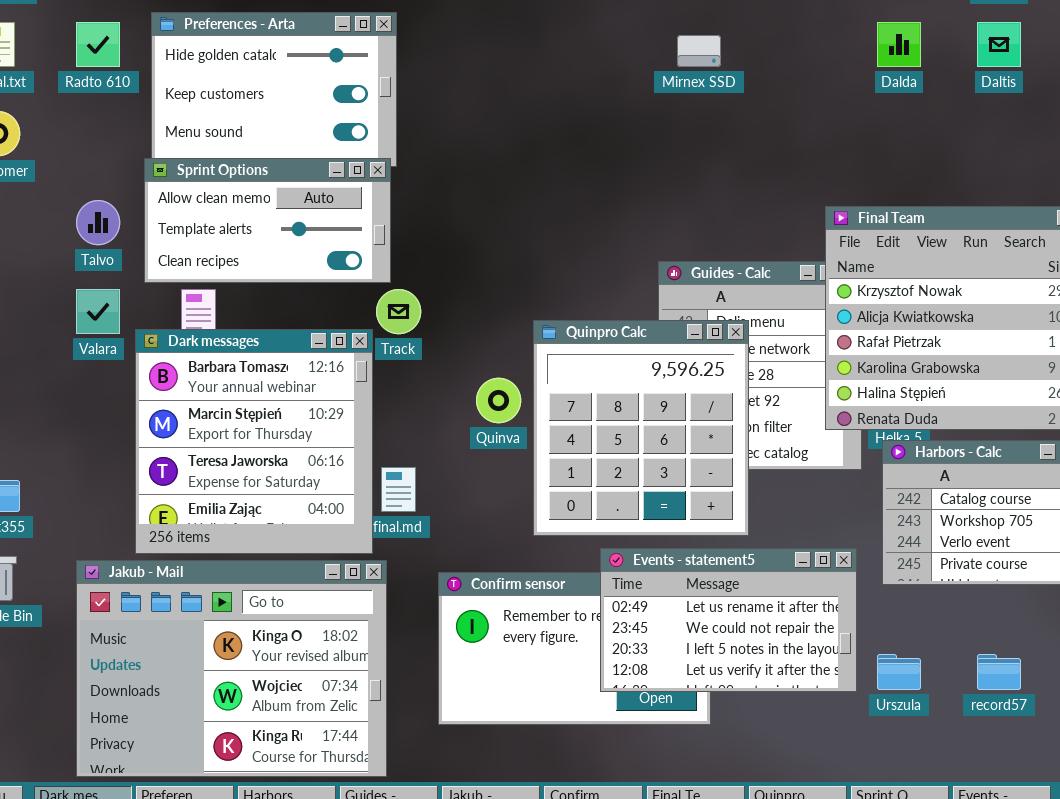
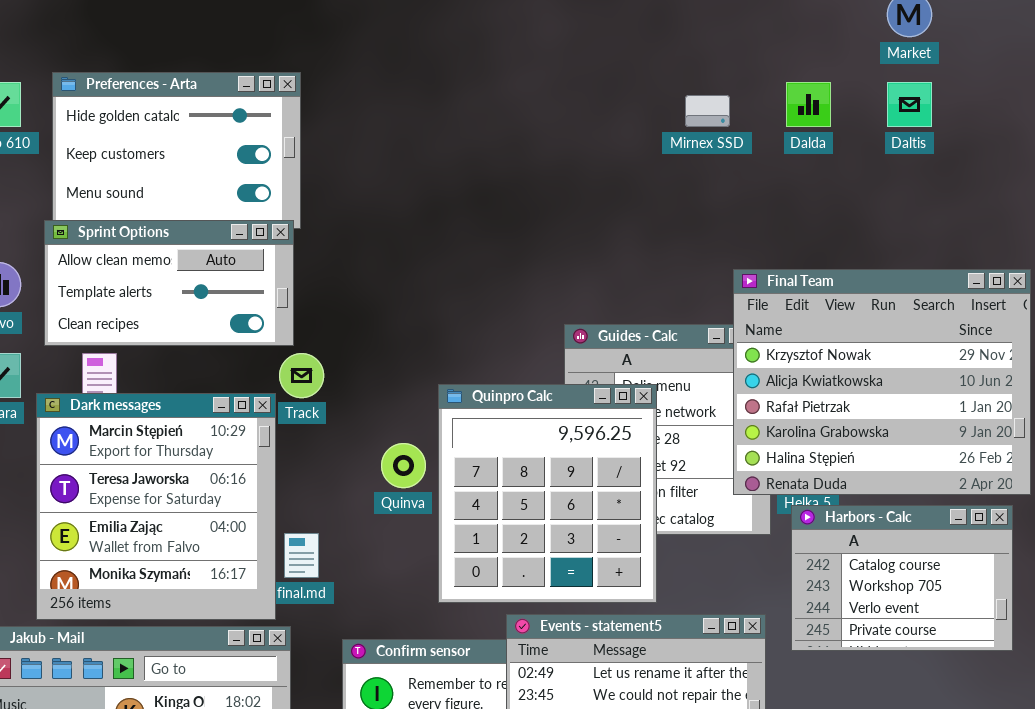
Mirnex SSD: [677,35,721,67] -> [685,95,730,127], moved
Dark messages: [135,329,373,554] -> [36,393,276,620], scrolled down 1 row

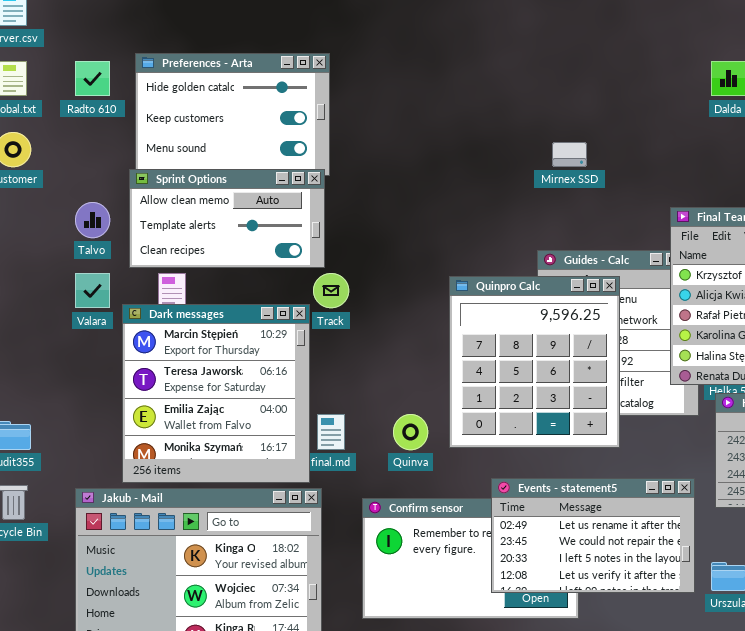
Mirnex SSD: [685,95,730,127] -> [552,142,587,167], moved
Quinpro Calc: [438,384,657,603] -> [449,276,620,448], moved
Quinva: [381,443,426,488] -> [393,414,428,450], moved

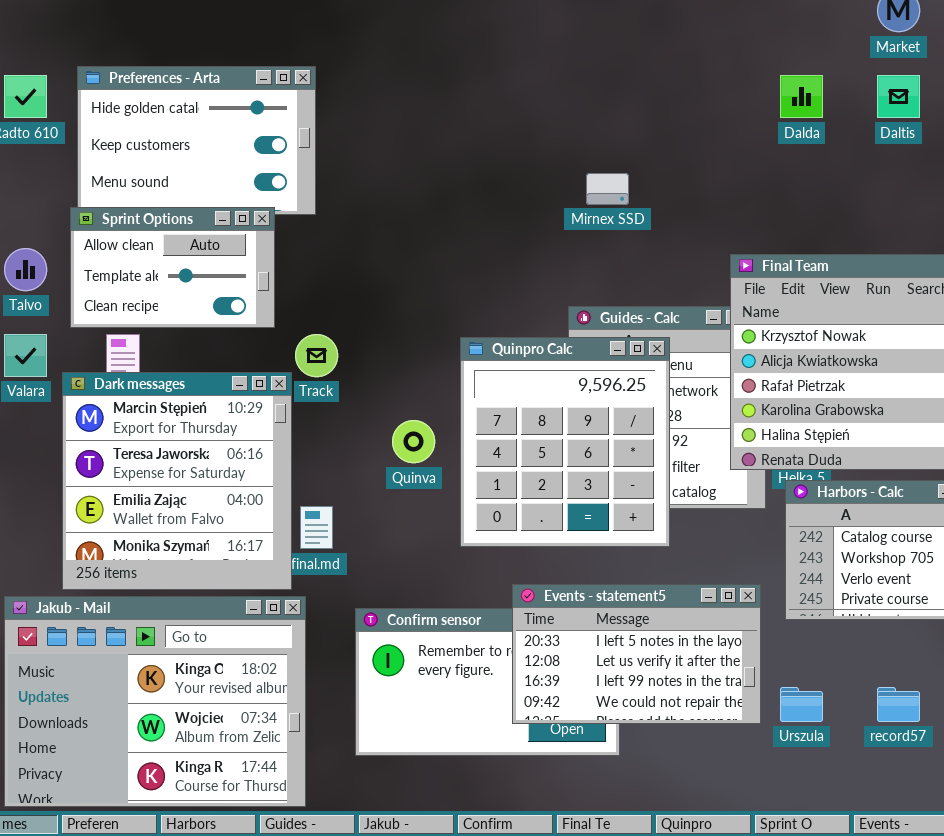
Sprint Options: [129,169,325,268] -> [70,207,275,328], resized
Quinva: [393,414,428,450] -> [392,420,435,463], moved
Events - statement5: [491,478,695,593] -> [512,584,761,724], scrolled down 2 rows

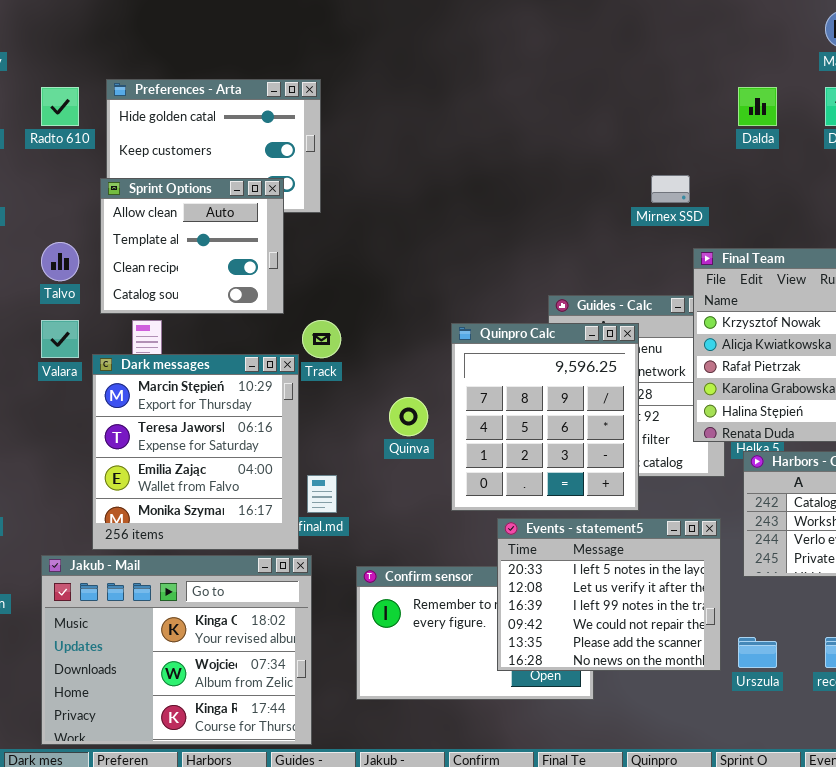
Mirnex SSD: [586,173,629,205] -> [651,175,690,203], moved
Sprint Options: [70,207,275,328] -> [100,178,284,314], resized
Events - statement5: [512,584,761,724] -> [497,518,721,671], resized

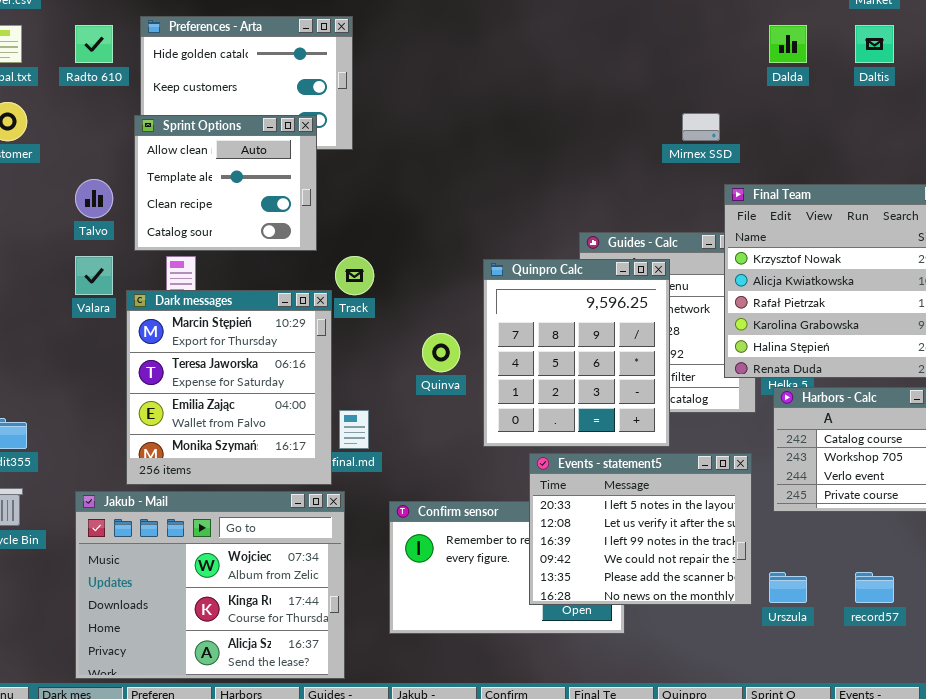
Jakub - Mail: [41,555,312,745] -> [75,491,345,679], scrolled down 1 row

